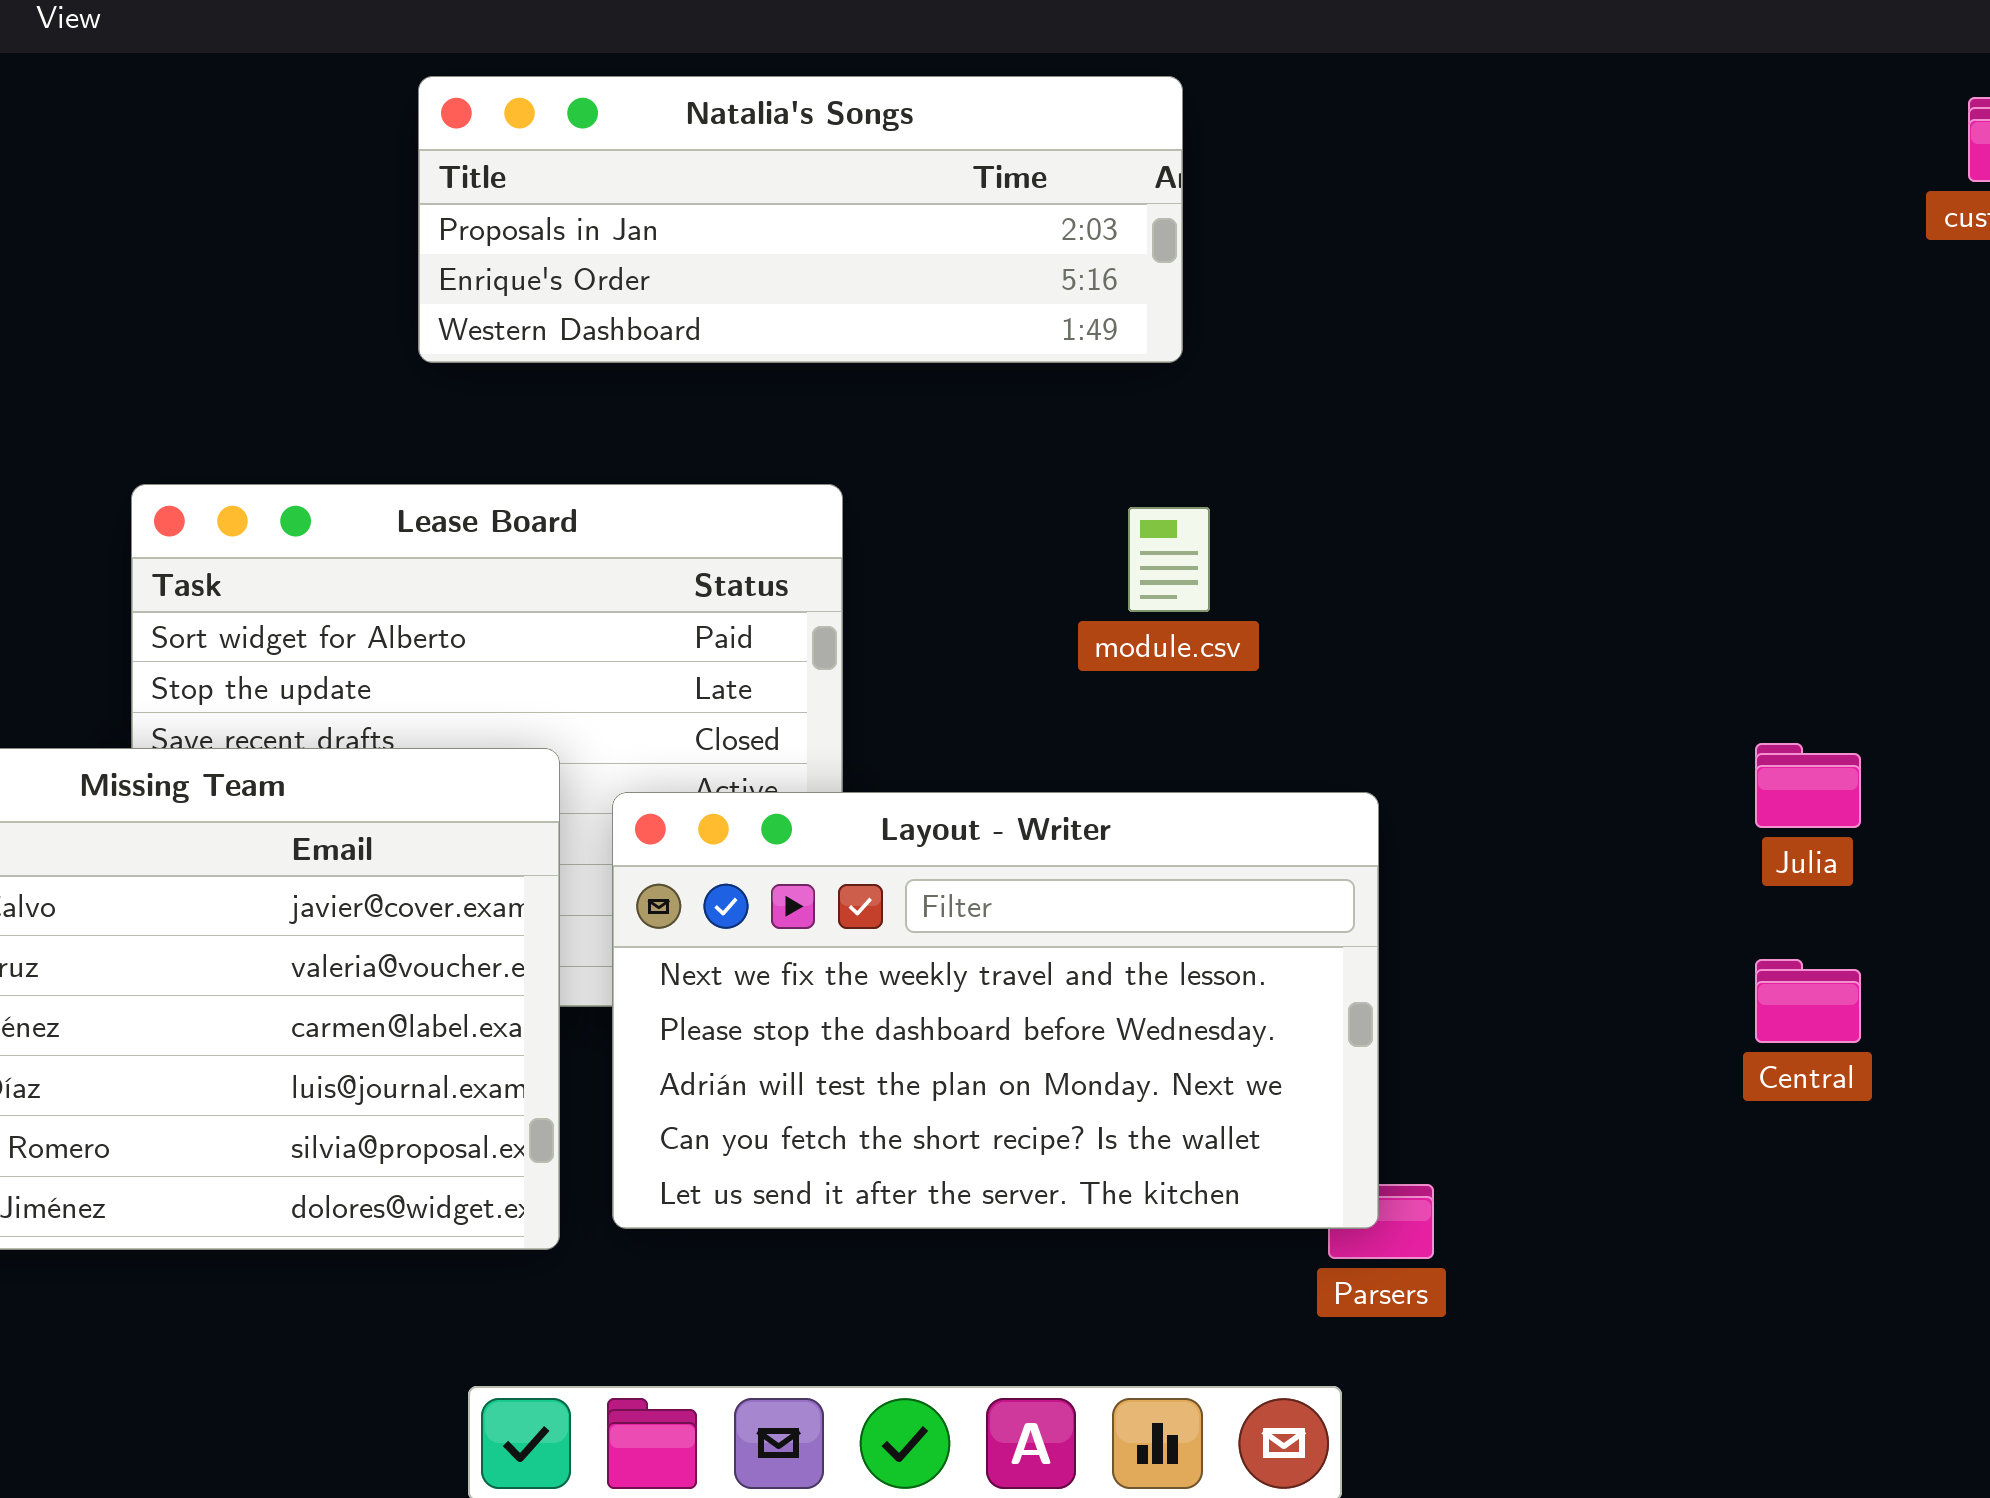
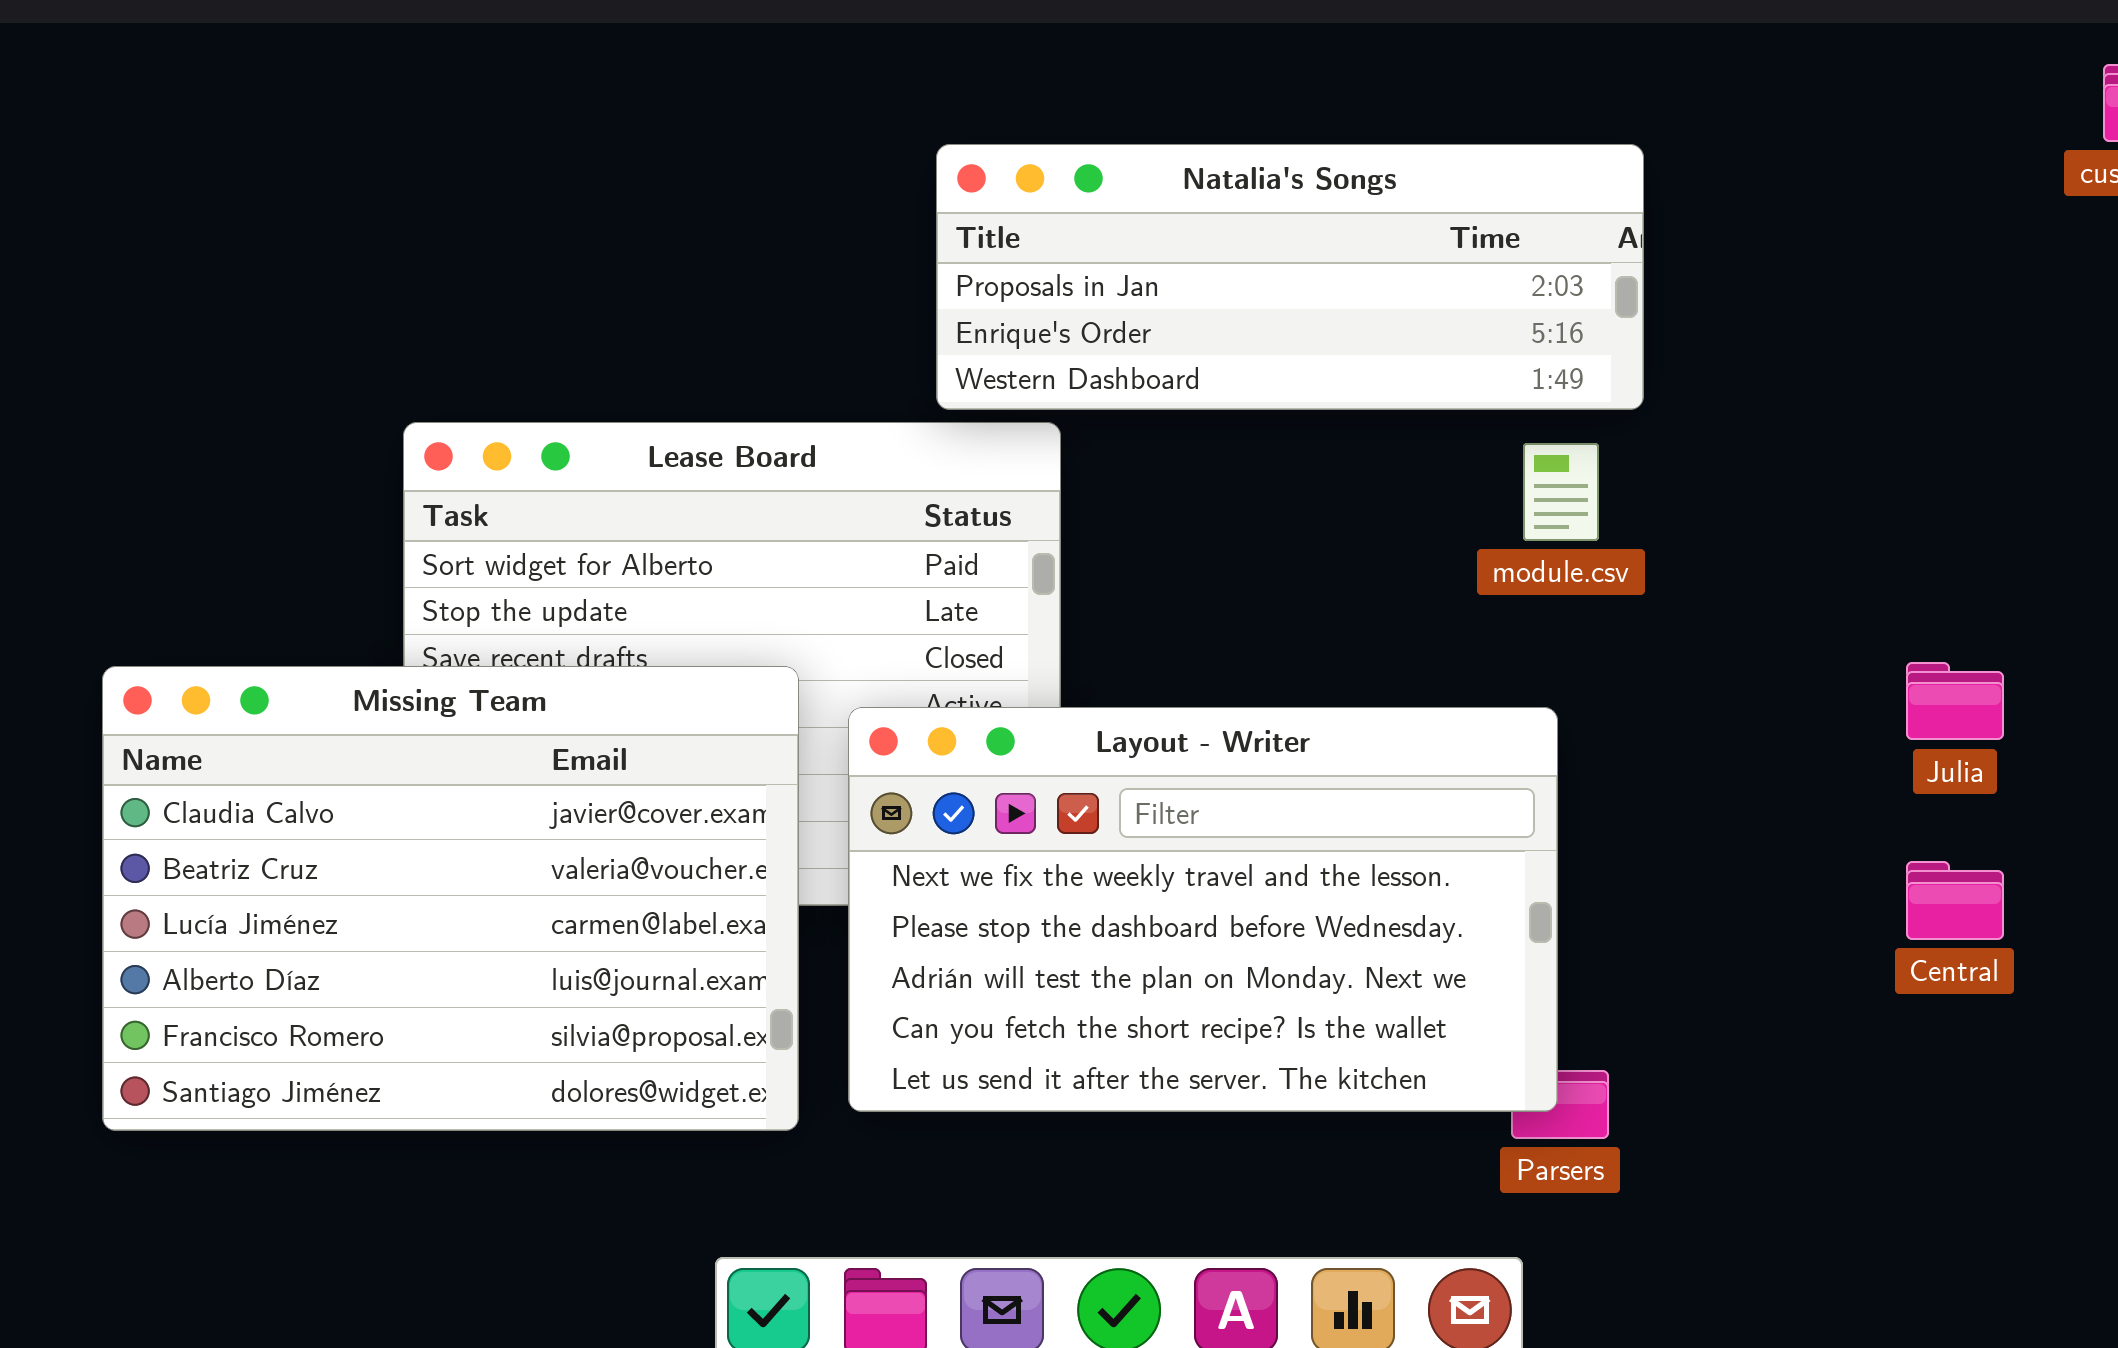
Natalia's Songs: [418,76,1183,363] -> [936,144,1644,410], moved
module.csv: [1128,507,1210,612] -> [1523,443,1599,541], moved

